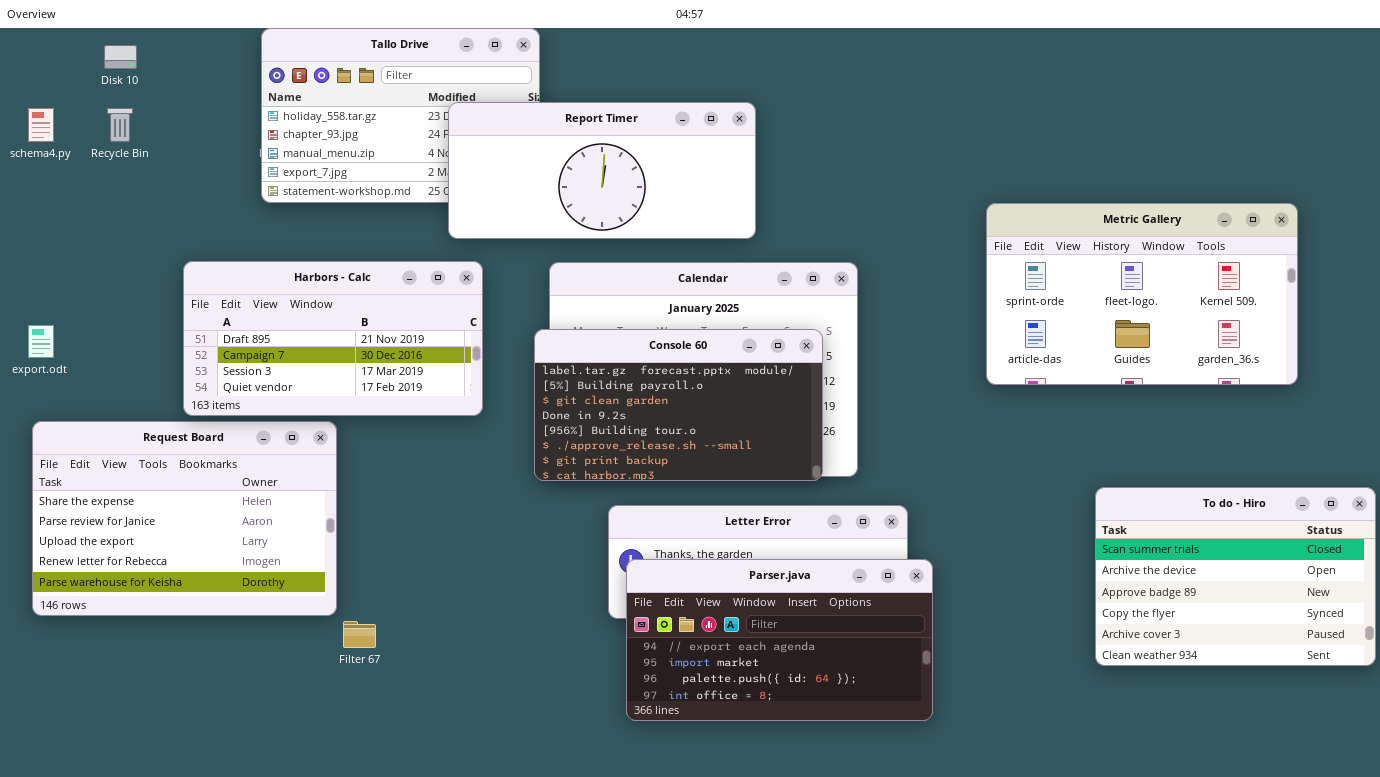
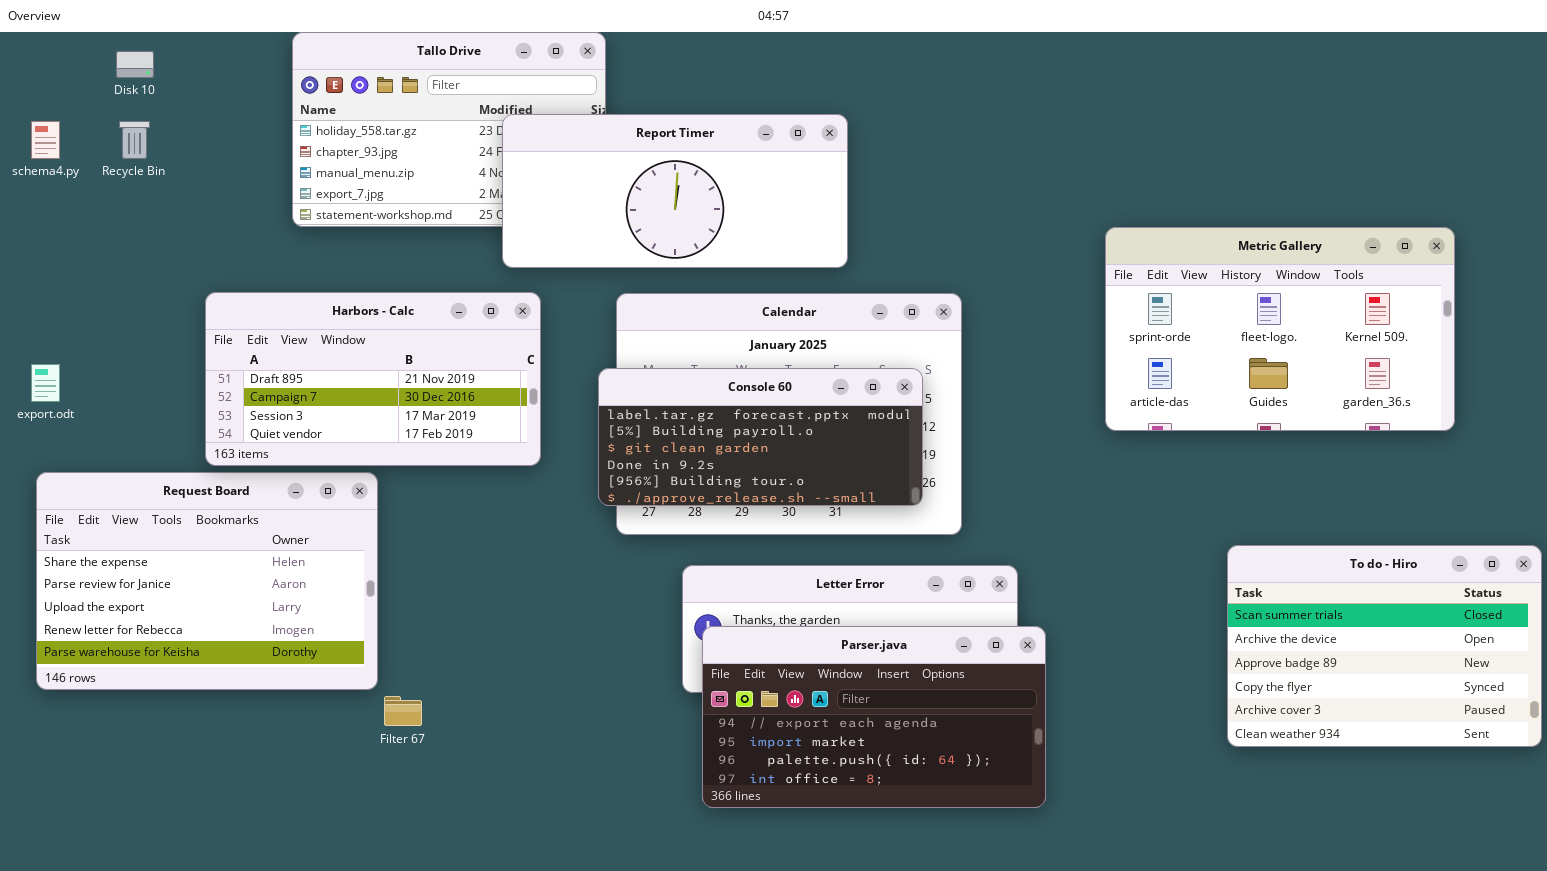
Console 60: [534,329,823,481] -> [598,368,923,506], resized

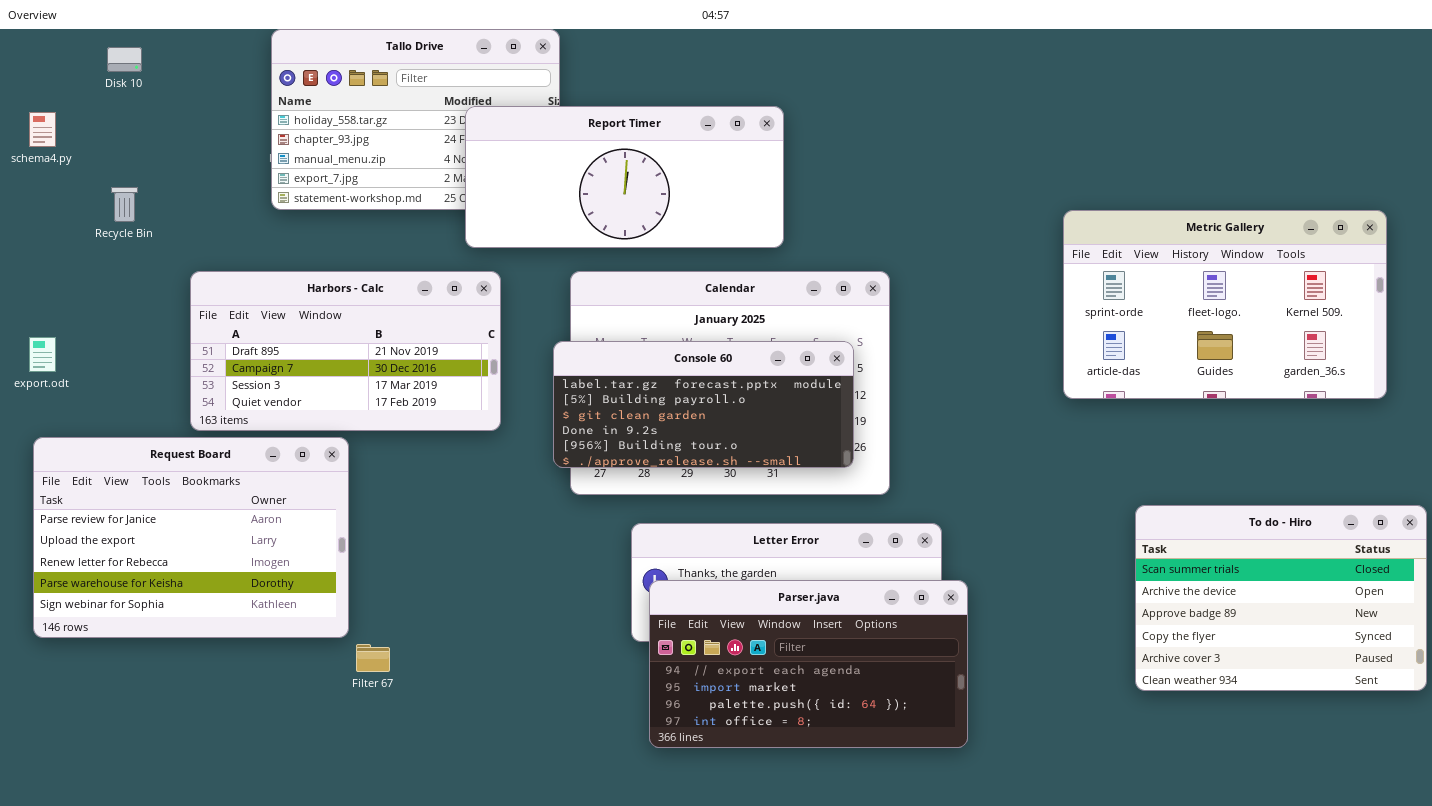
Recycle Bin: [119,121,150,159] -> [111,187,138,222], moved
Metric Gallery: [1105,227,1455,431] -> [1063,210,1387,399], moved
Request Board: [36,472,378,690] -> [33,437,349,638], scrolled down 1 row

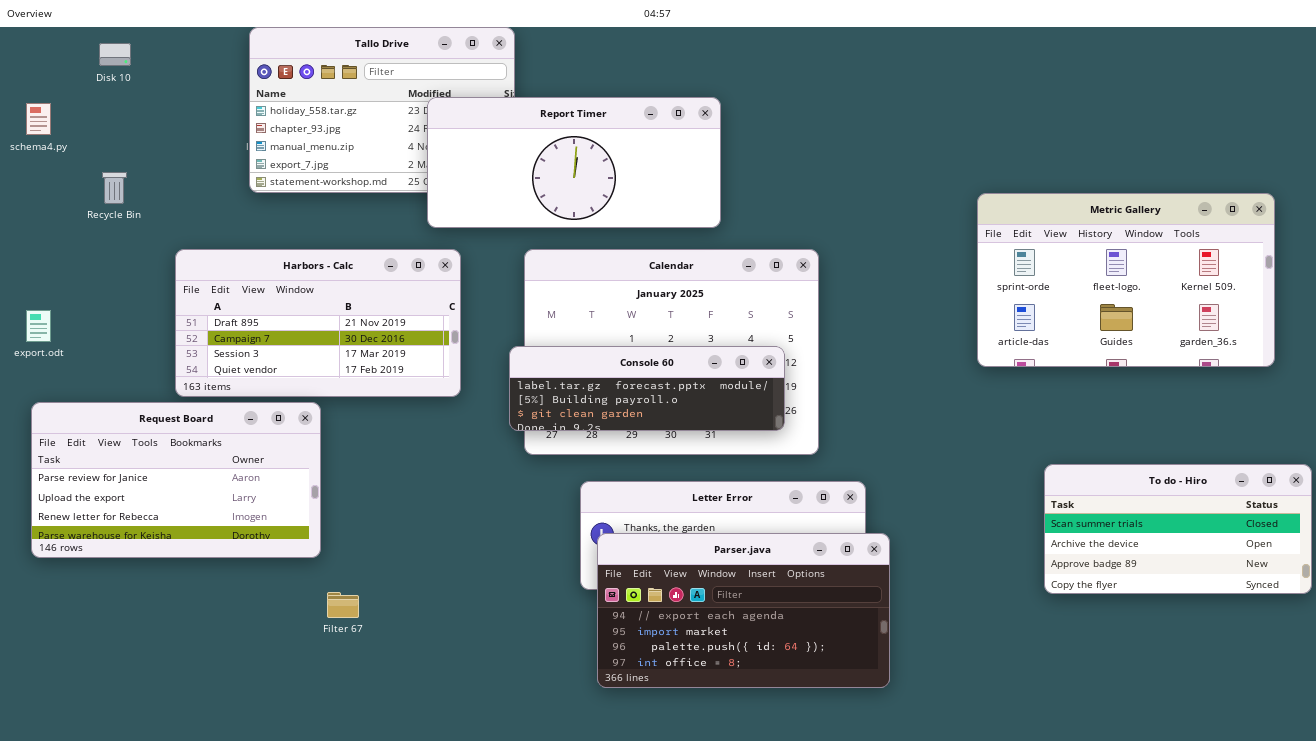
Console 60: [553,341,854,468] -> [509,346,785,431], resized
Request Board: [33,437,349,638] -> [31,402,321,558], resized
To do - Hiro: [1135,505,1427,691] -> [1044,464,1312,594], resized

